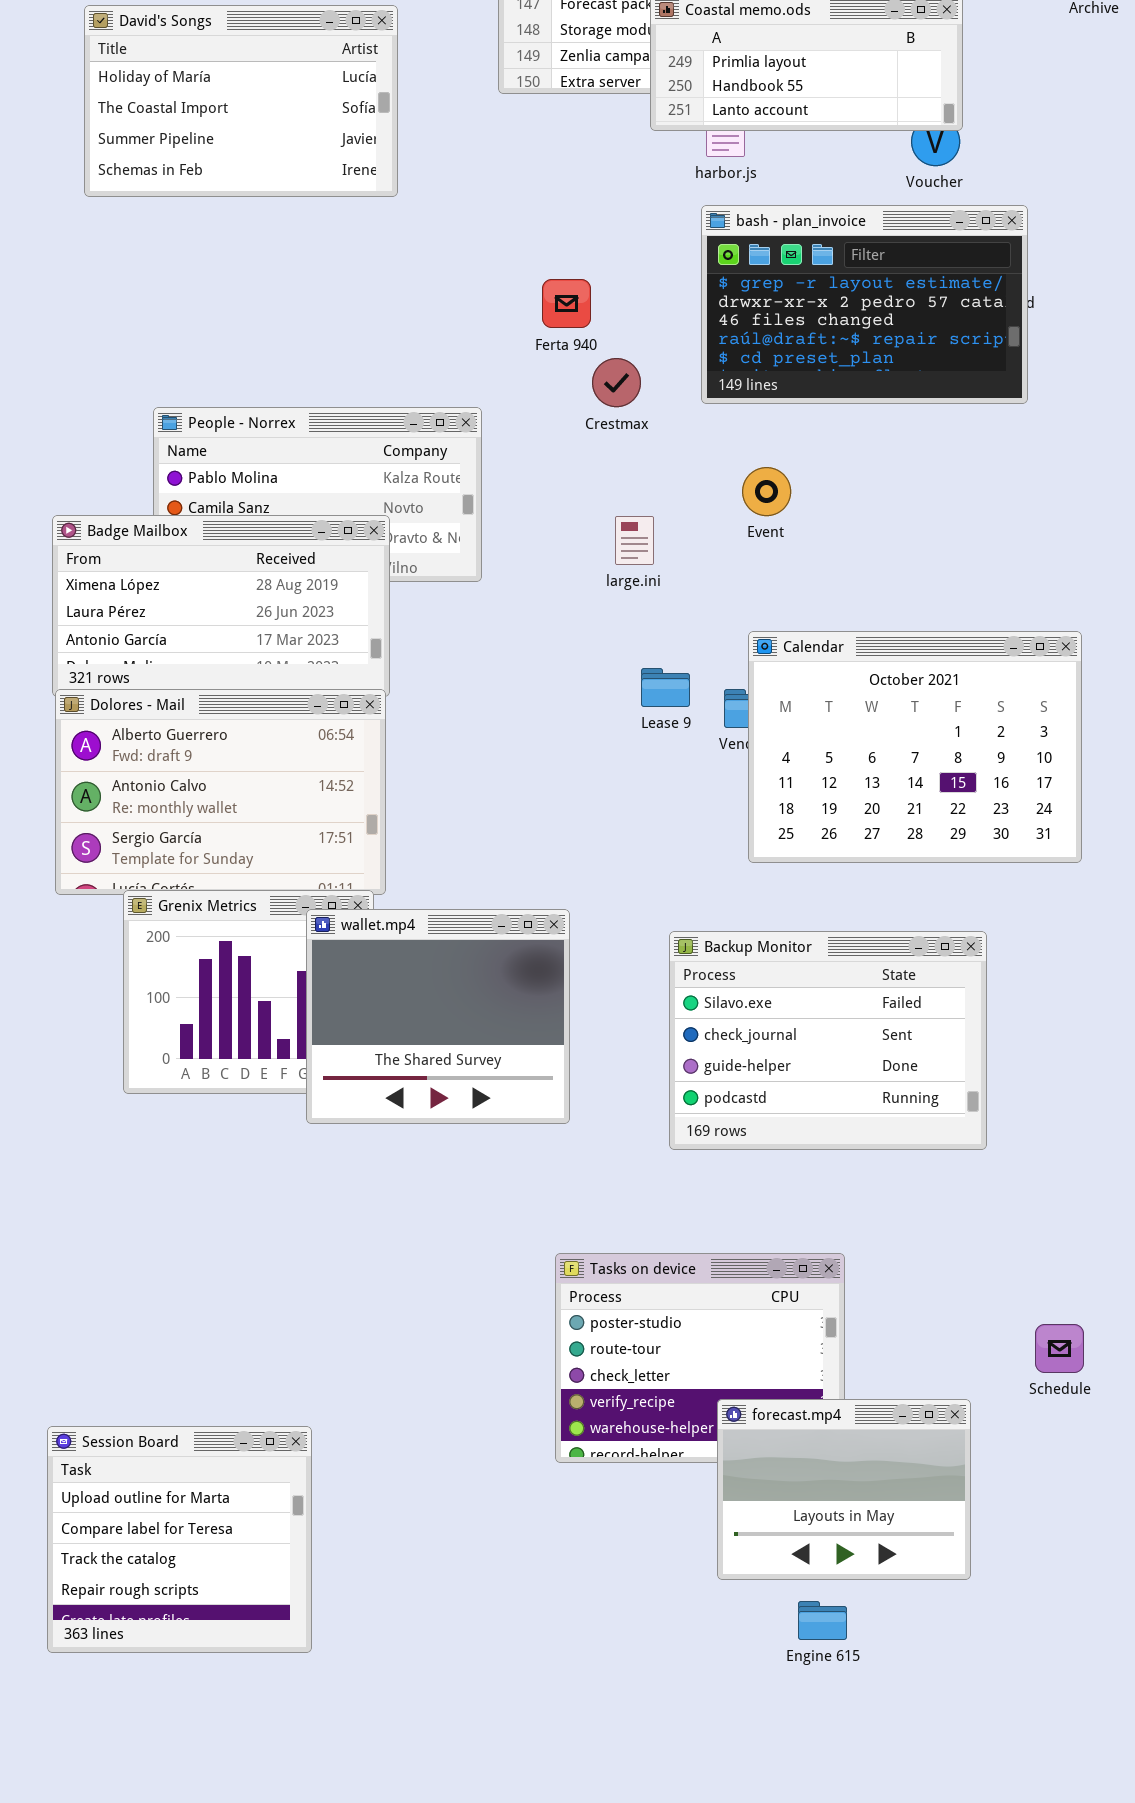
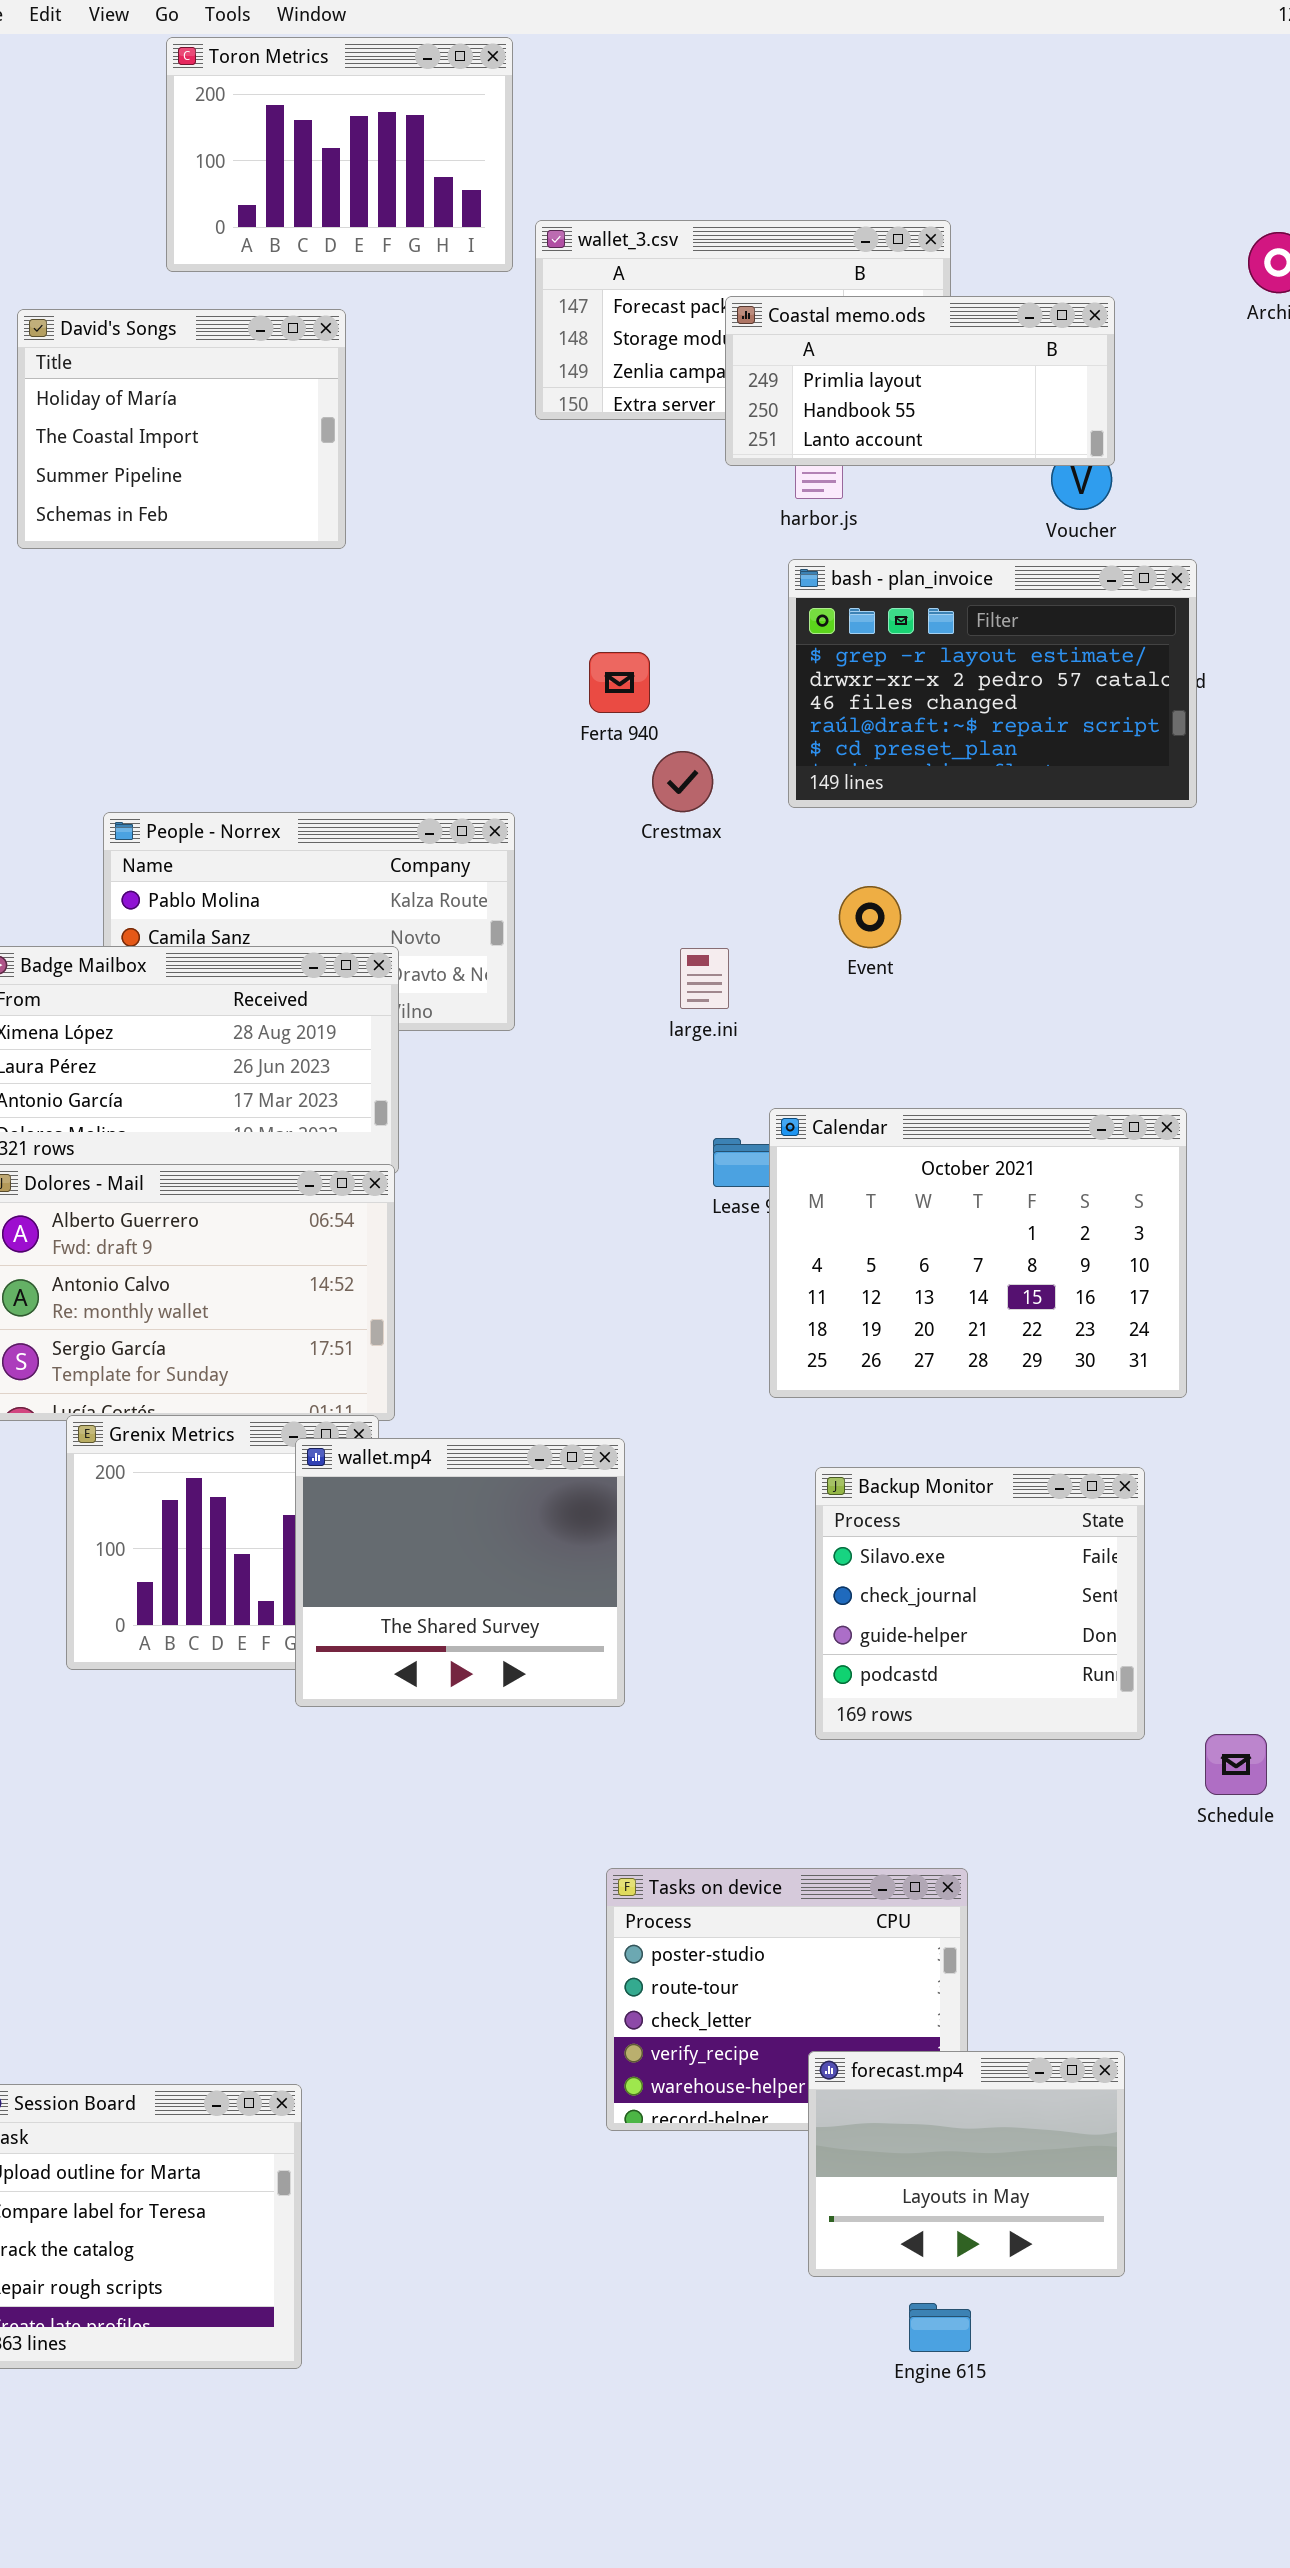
David's Songs: [84,5,398,197] -> [17,309,346,549], resized
Calendar: [748,631,1082,863] -> [769,1108,1187,1398], moved
Backup Monitor: [669,931,987,1150] -> [815,1467,1145,1740], resized
Schedule: [1035,1324,1084,1373] -> [1205,1734,1267,1795], moved

